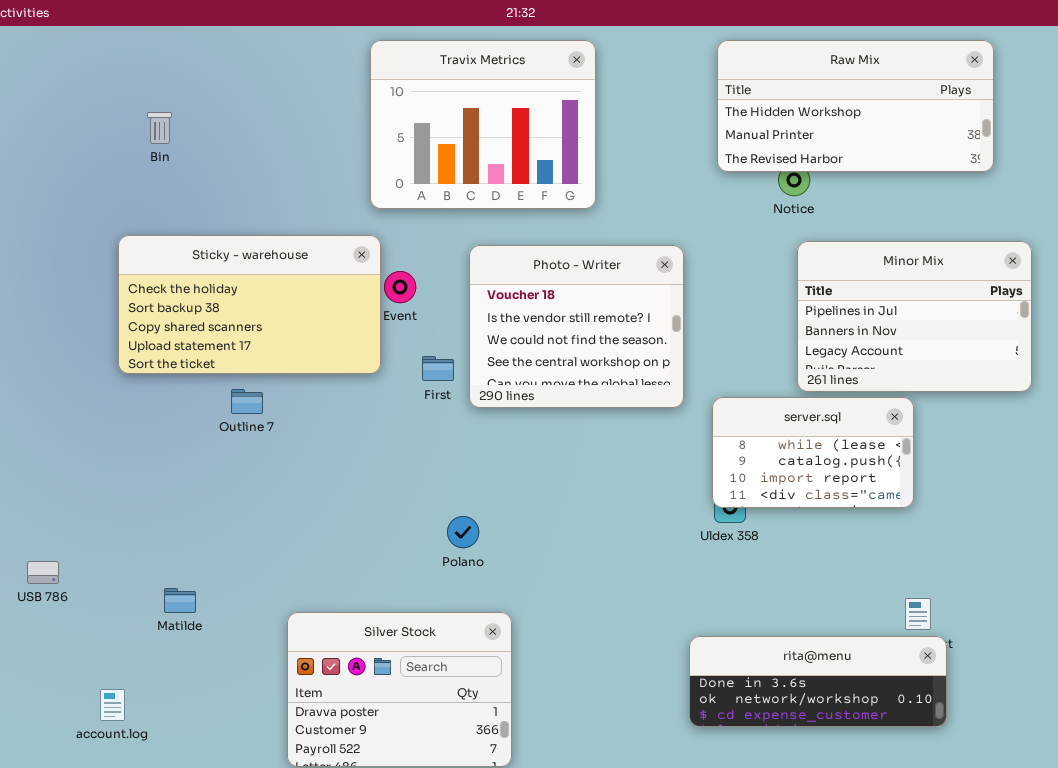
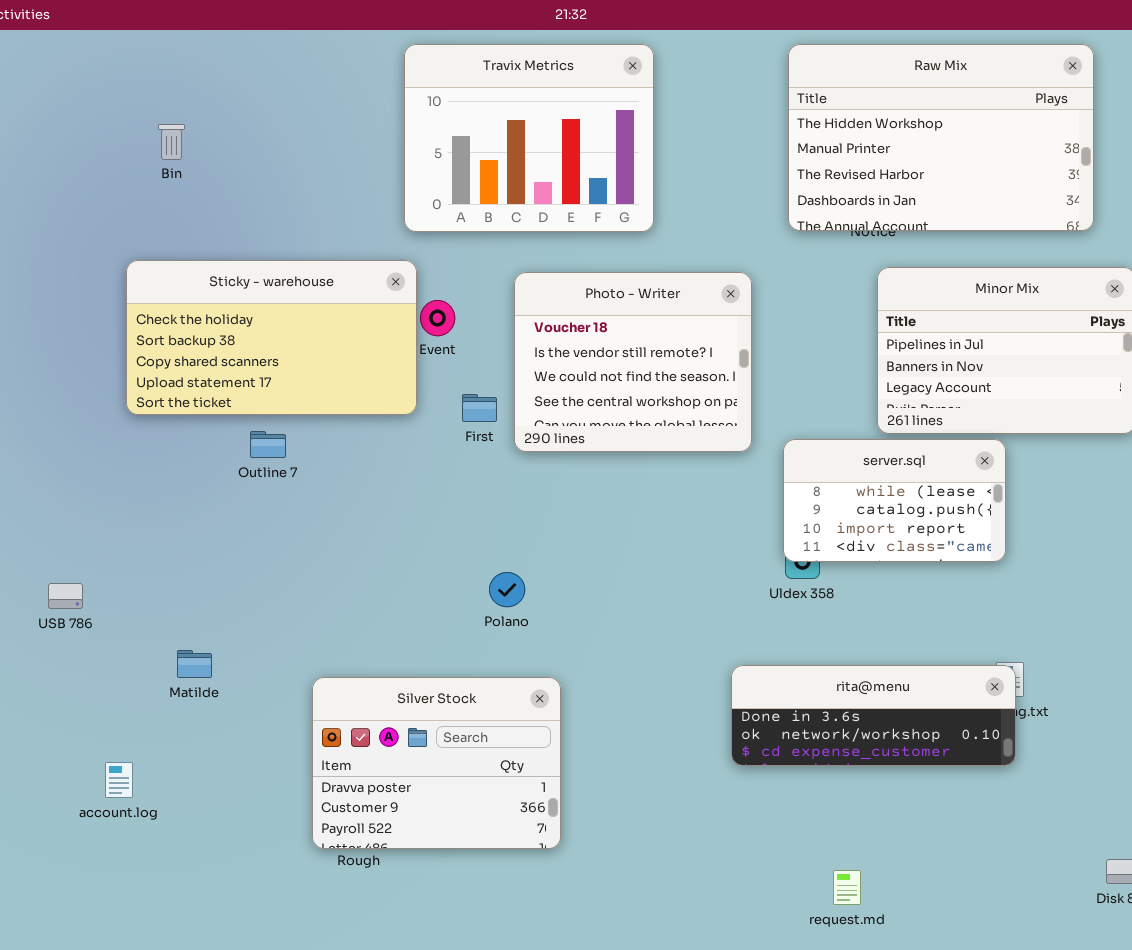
Raw Mix: [717,40,994,172] -> [788,44,1094,231], resized
USB 786: [27,561,59,584] -> [48,583,83,609], moved
rita@menu: [689,636,947,727] -> [731,665,1016,766], moved

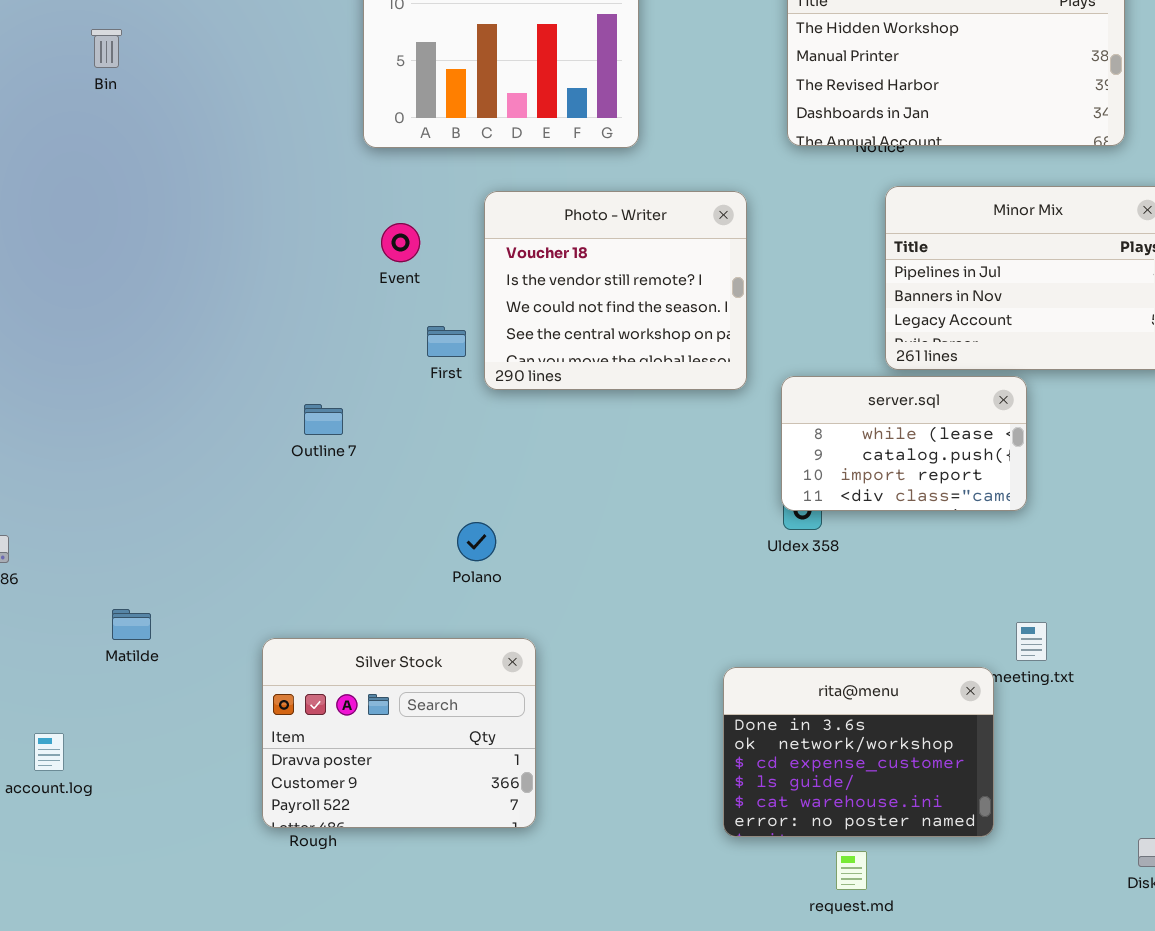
Sticky - warehouse: [126,260,417,415] -> none, closed
Outline 7: [250,431,286,458] -> [304,404,343,435], moved
rita@menu: [731,665,1016,766] -> [723,667,994,837], moved, resized

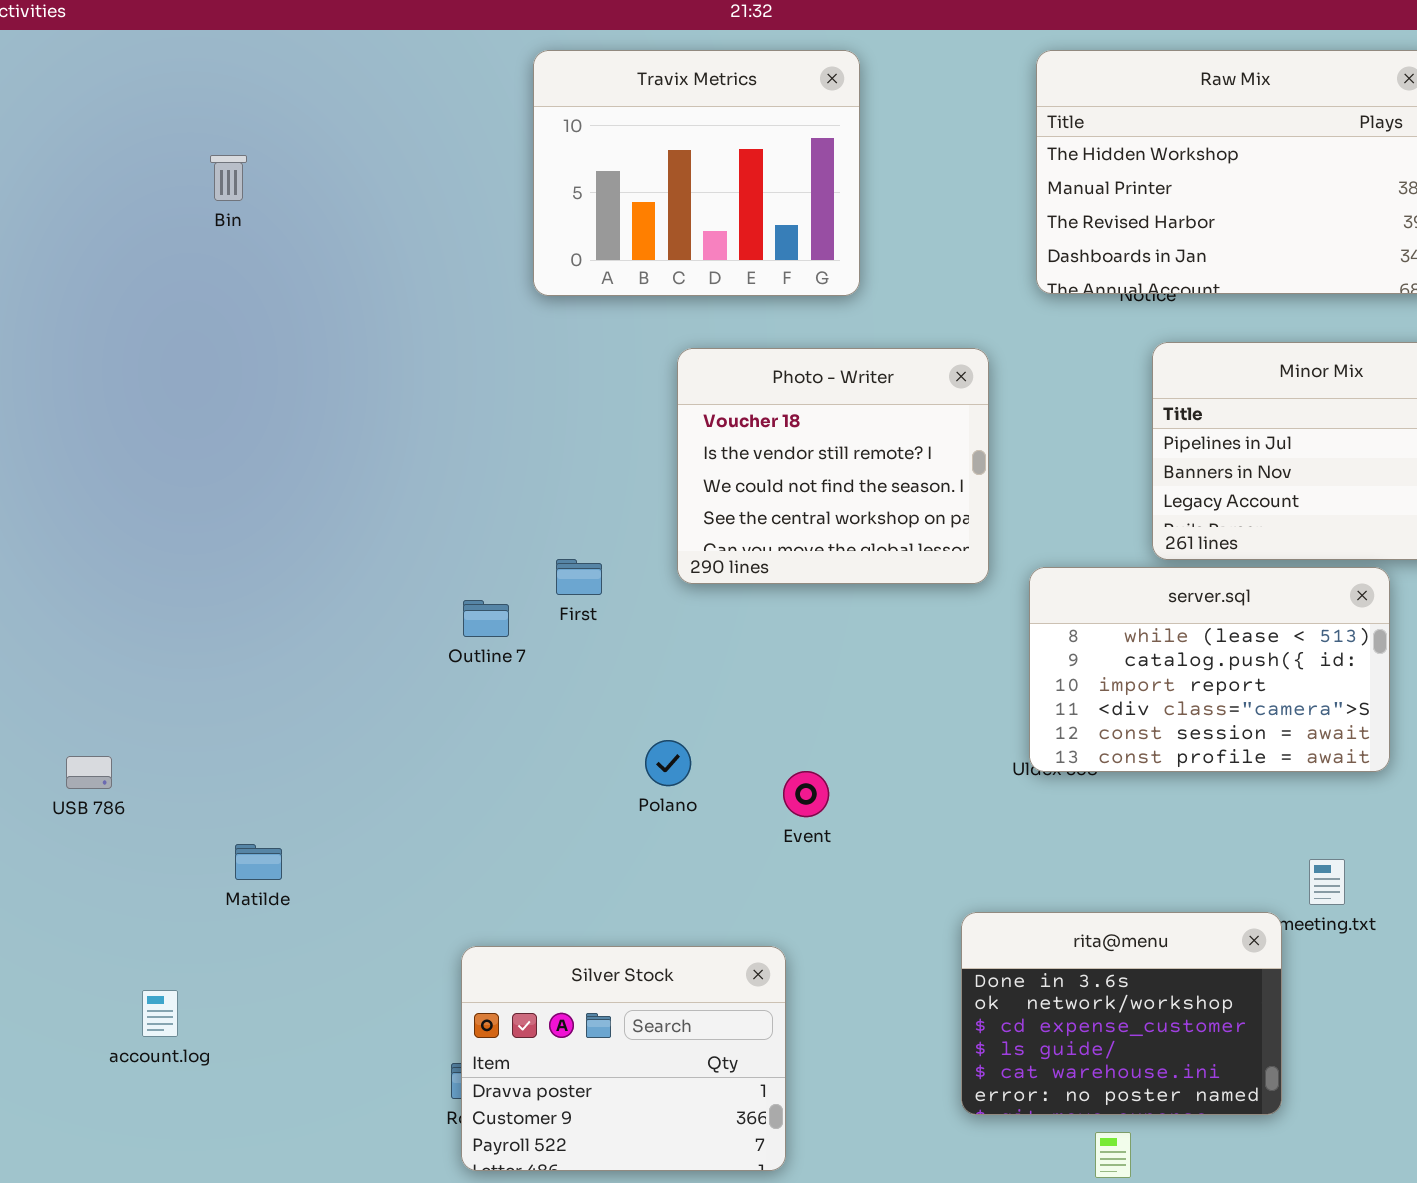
Event: [381,223,420,262] -> [783,771,829,817], moved
First: [427,326,466,357] -> [556,559,602,595], moved
server.sql: [781,376,1027,511] -> [1029,567,1390,772], resized
Silver Stock: [262,638,536,828] -> [461,946,786,1171], moved

